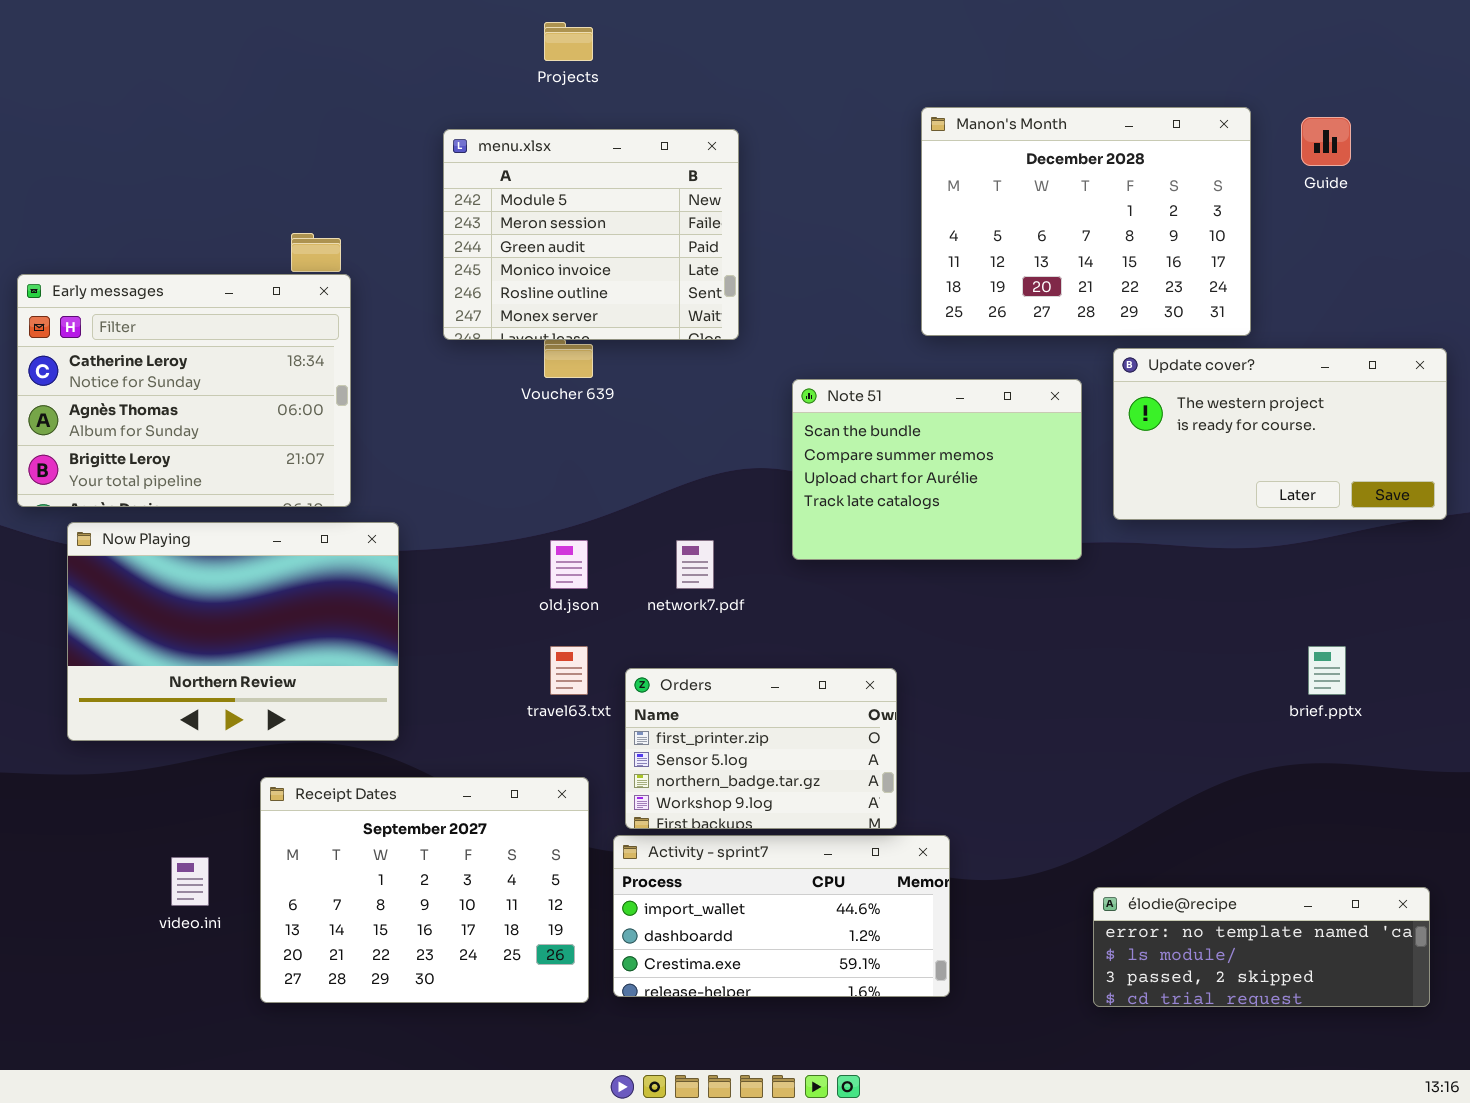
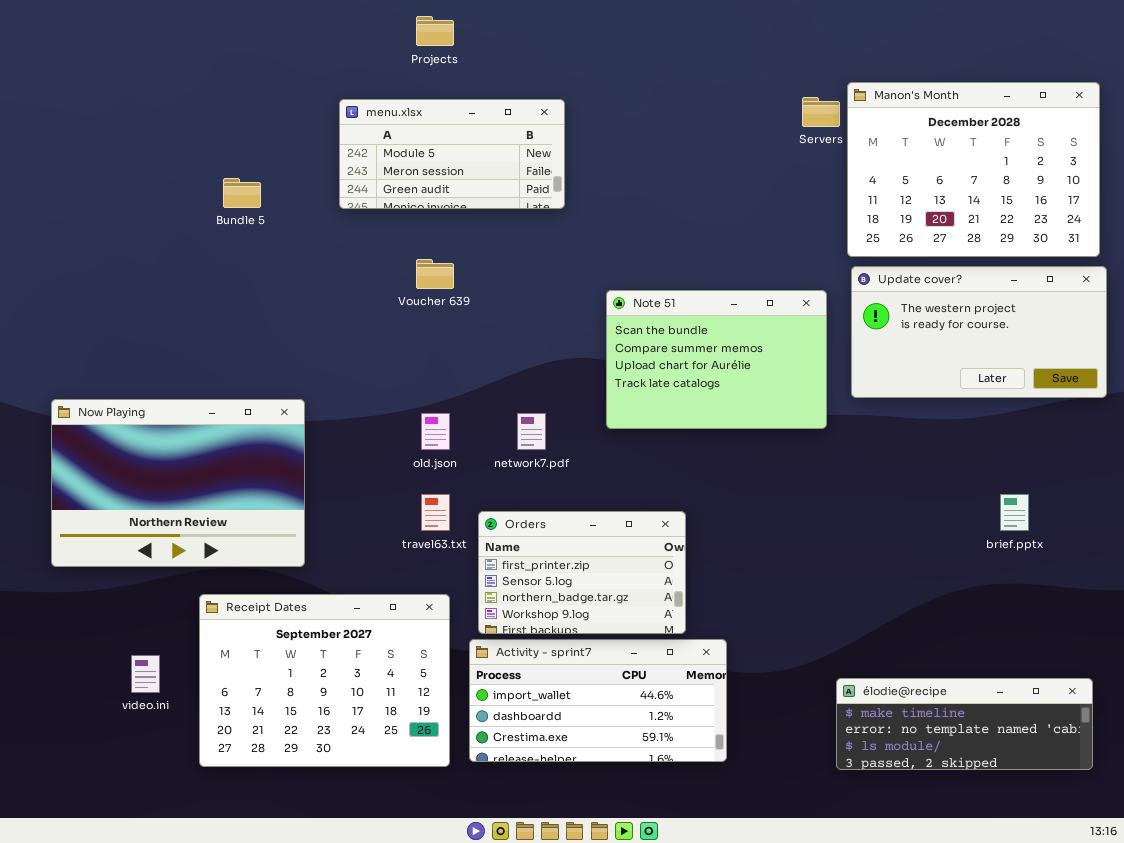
Manon's Month: [921,107,1251,336] -> [847,82,1100,257], moved
menu.xlsx: [443,129,739,340] -> [339,99,565,209], resized
Early messages: [17,274,351,507] -> none, closed
élodie@recipe: [1093,887,1430,1007] -> [836,678,1093,770], scrolled up 1 row

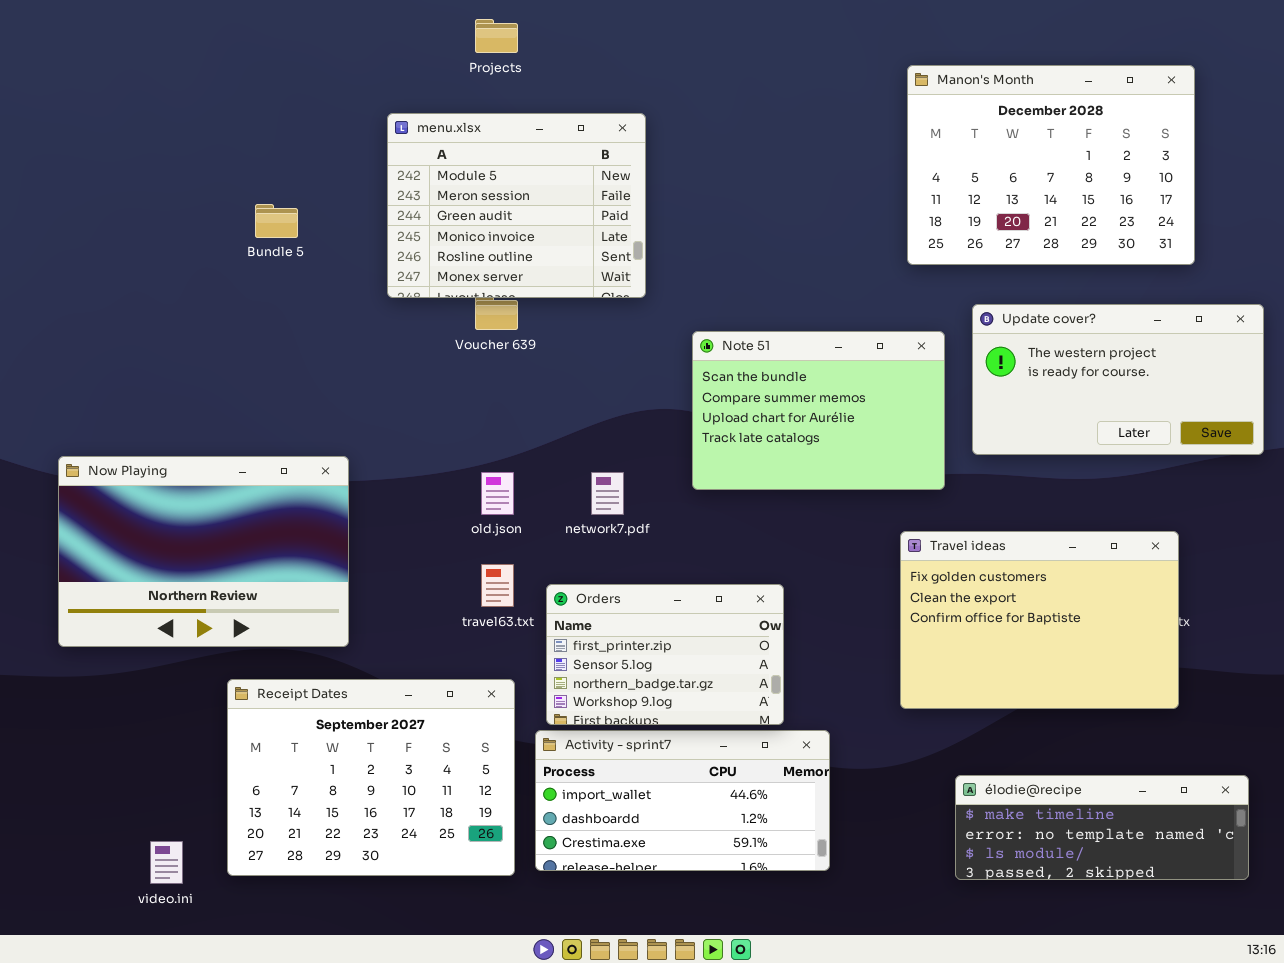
Manon's Month: [847,82,1100,257] -> [907,65,1195,265], moved
menu.xlsx: [339,99,565,209] -> [387,113,646,298], resized
Travel ideas: none -> [900,531,1179,709], opened
video.ini: [131,655,160,693] -> [150,841,183,884], moved

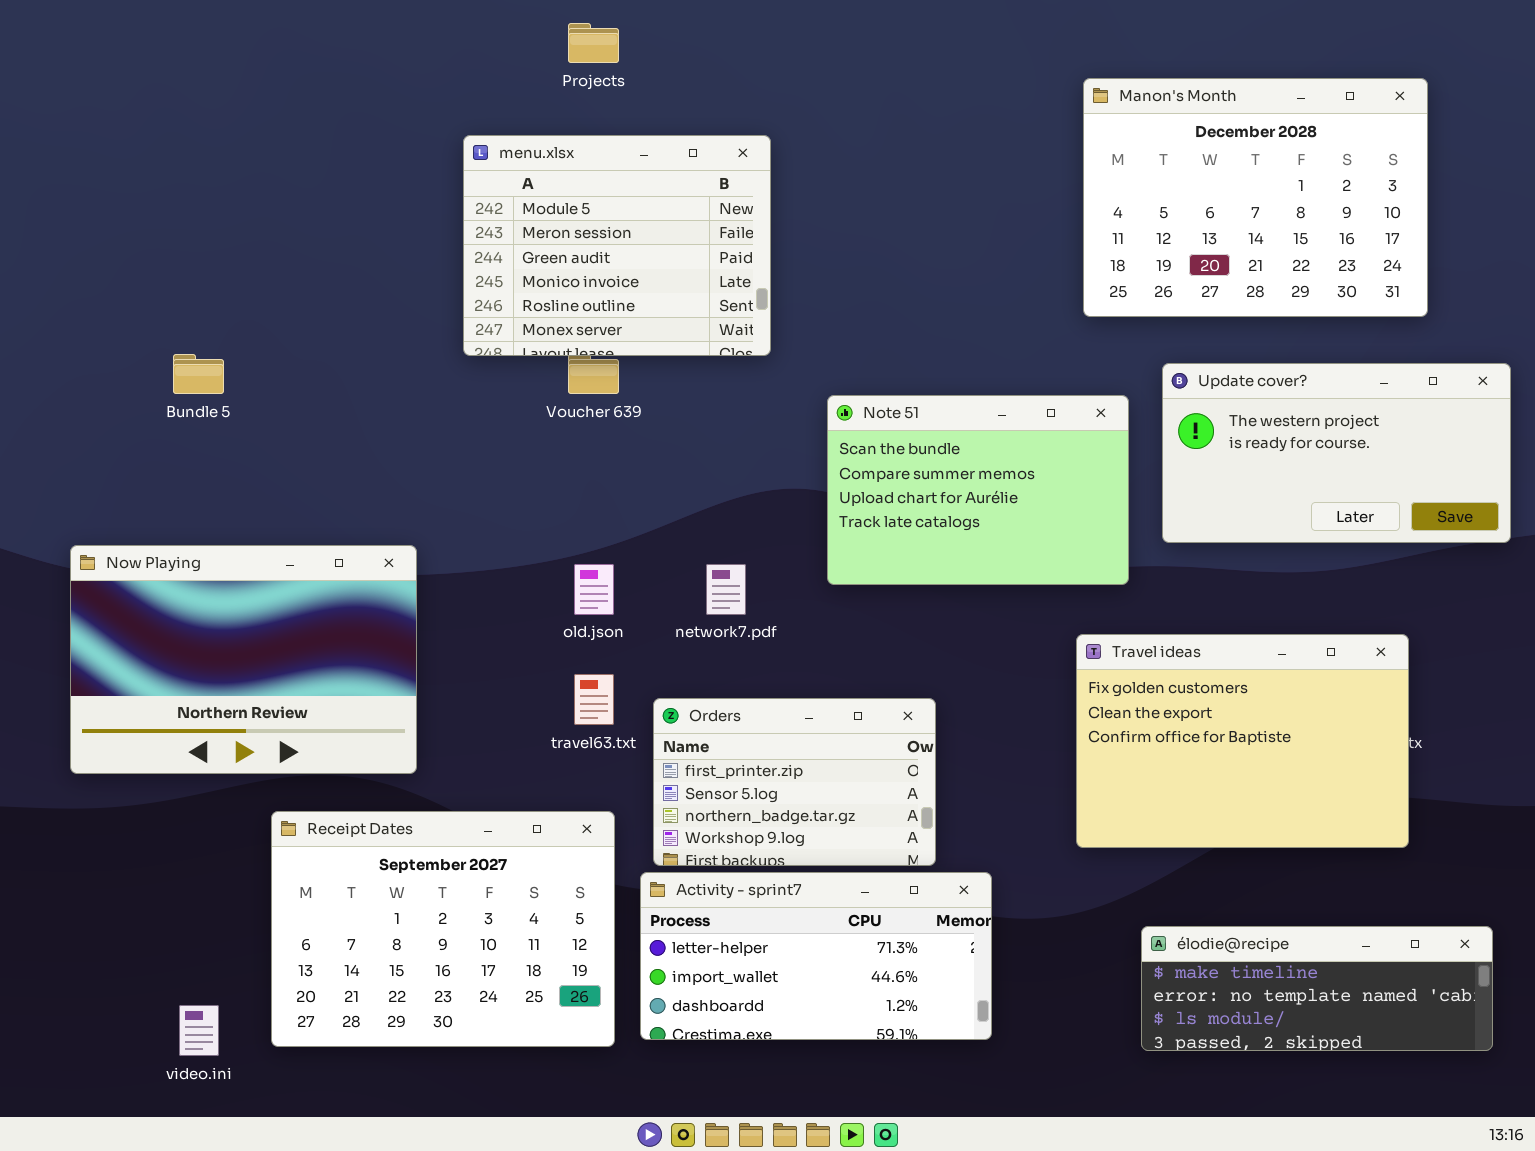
Bundle 5: [255,204,298,238] -> [173,354,224,394], moved
Activity - sprint7: [535,730,830,871] -> [640,872,992,1040], scrolled up 1 row

